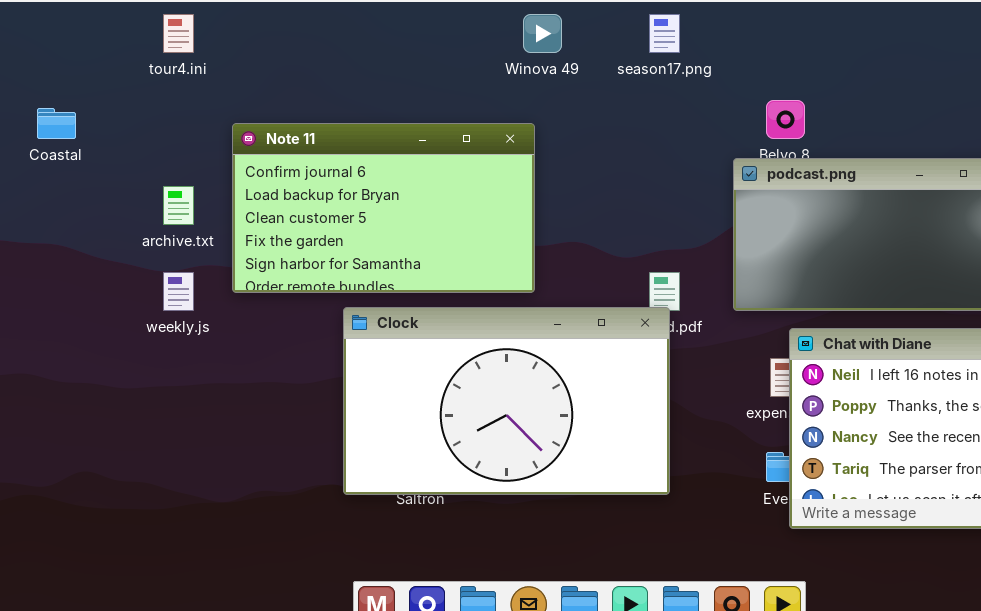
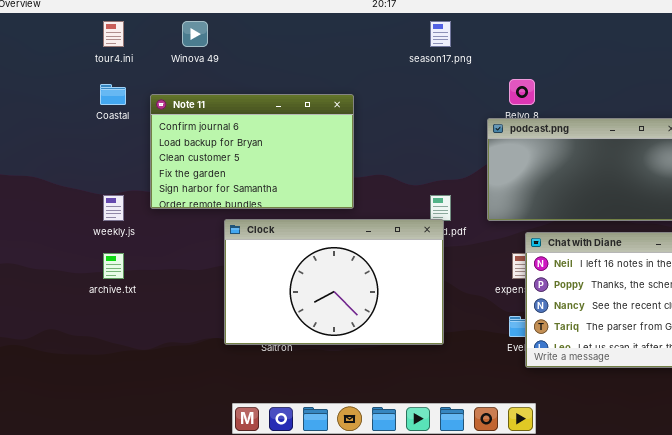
Winova 49: [523,14,562,53] -> [182,21,208,47], moved
Coastal: [37,108,76,139] -> [100,84,126,105], moved
archive.txt: [163,186,194,225] -> [103,253,124,279], moved

